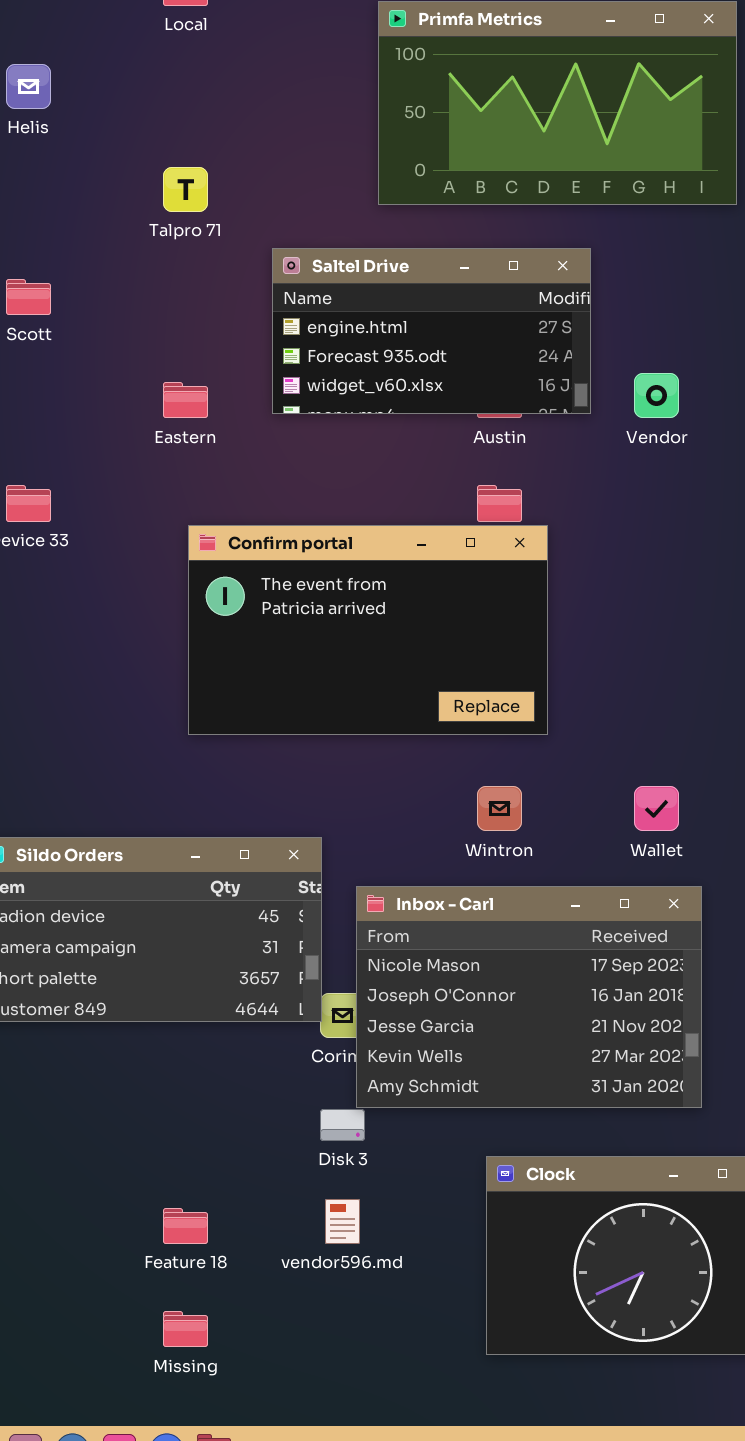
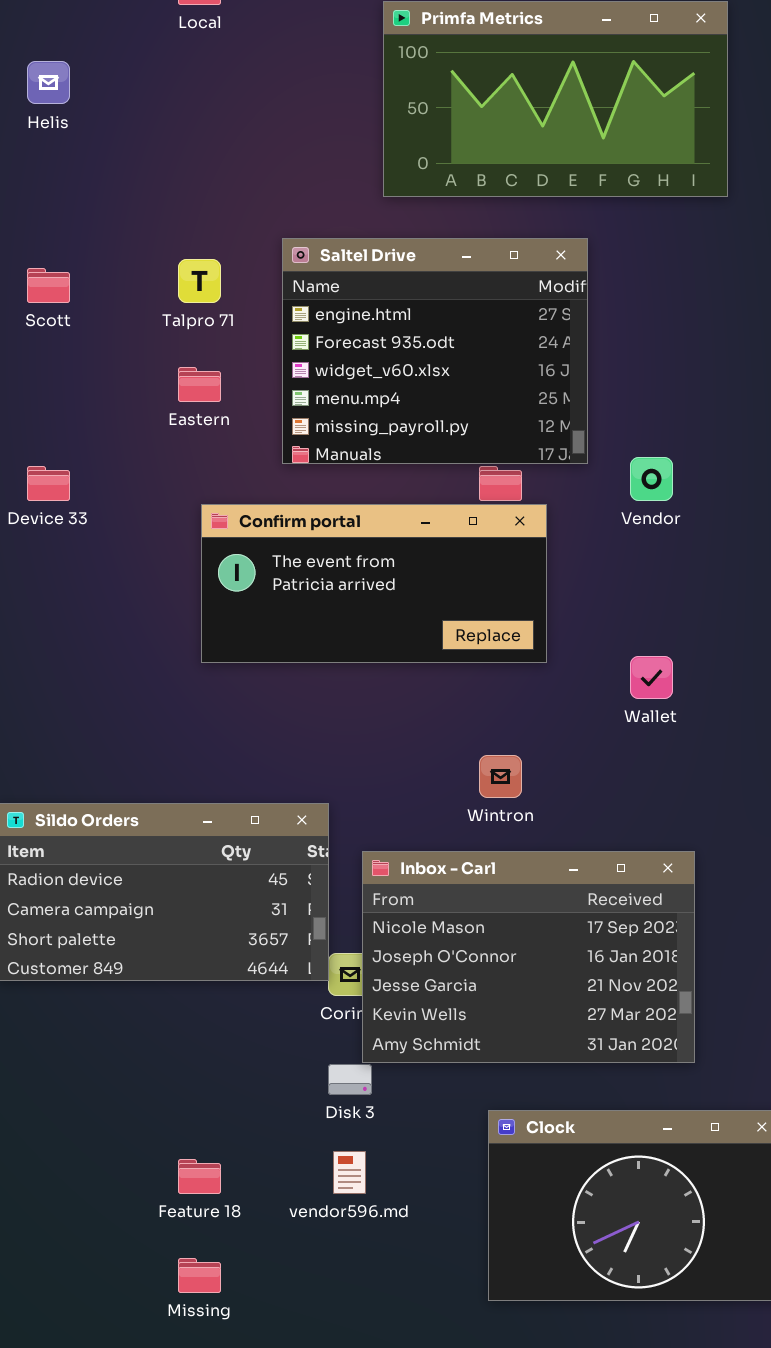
Talpro 71: [163,167,208,212] -> [178,259,221,303], moved
Saltel Drive: [272,248,591,414] -> [282,238,588,464], resized
Vendor: [634,373,679,418] -> [630,457,673,501], moved
Confirm portal: [188,525,548,735] -> [201,504,547,663], resized
Wallet: [634,786,679,831] -> [630,656,673,699], moved

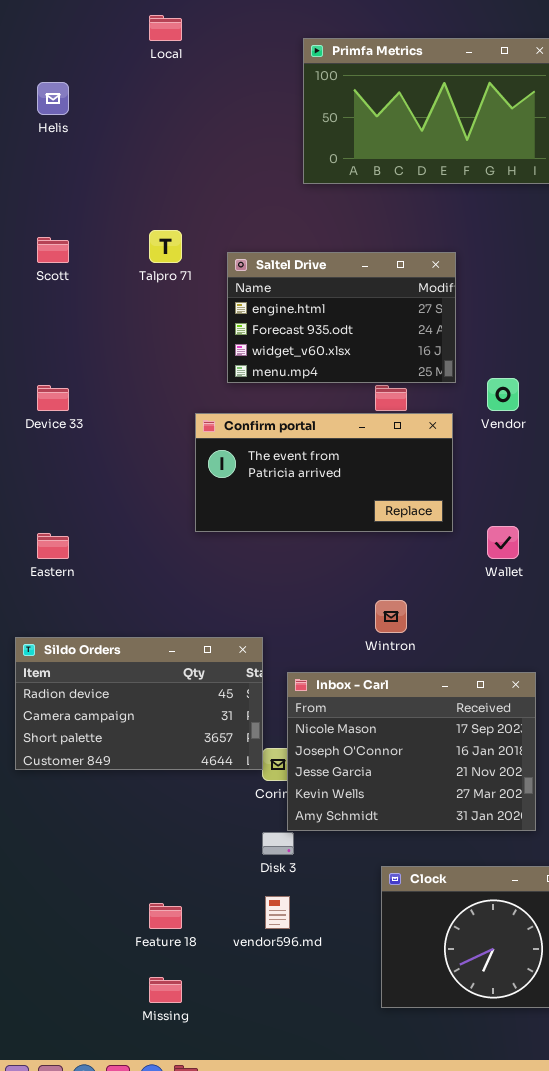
Saltel Drive: [282,238,588,464] -> [227,252,456,383], resized
Eastern: [178,367,221,402] -> [37,533,69,559], moved
Confirm portal: [201,504,547,663] -> [195,413,453,532], moved

